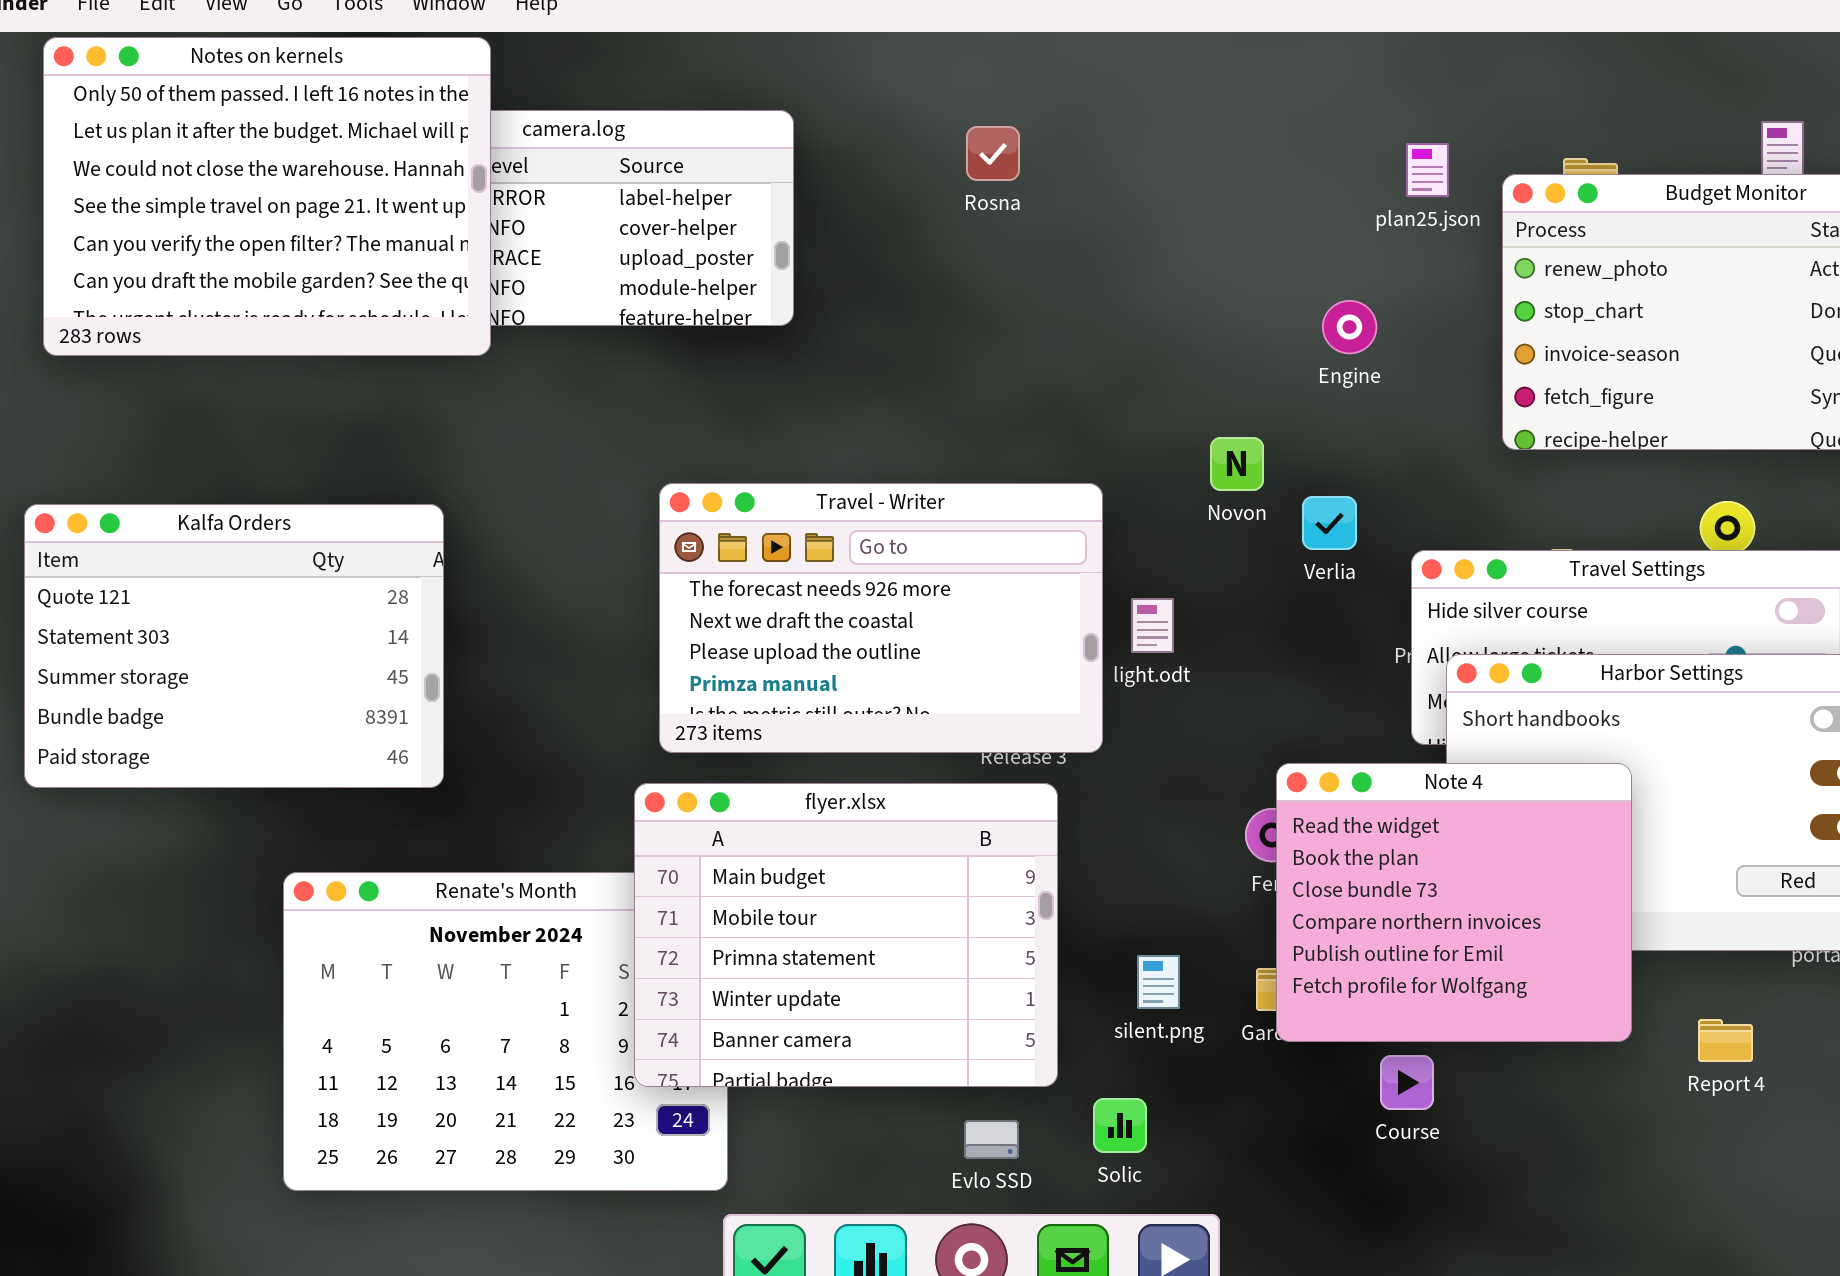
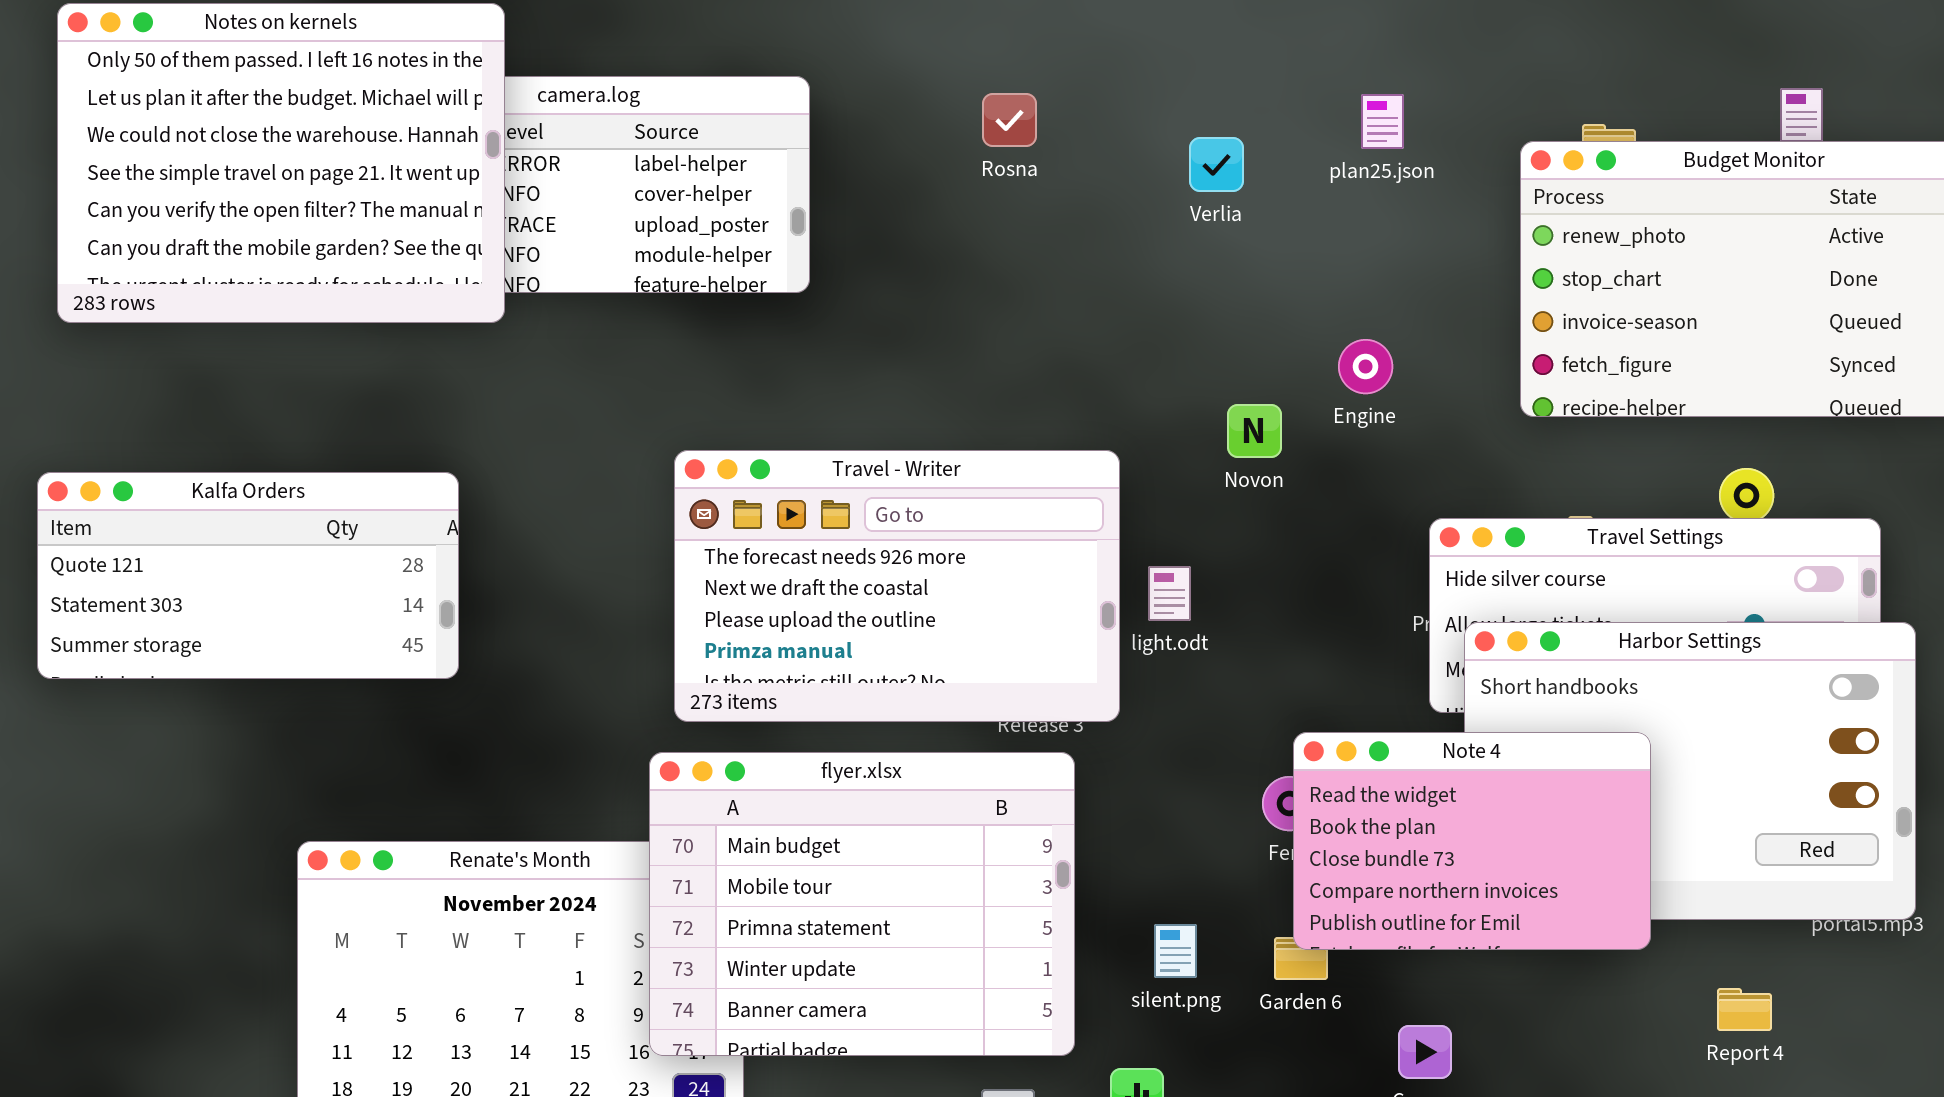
plan25.json: [1406,143,1449,197] -> [1361,94,1404,149], moved
Engine: [1322,300,1377,354] -> [1338,339,1393,394], moved
Verlia: [1302,496,1357,550] -> [1189,137,1244,192], moved
Kalfa Orders: [24,504,444,788] -> [37,472,459,679], resized
Note 4: [1276,763,1632,1042] -> [1293,732,1651,950], resized

